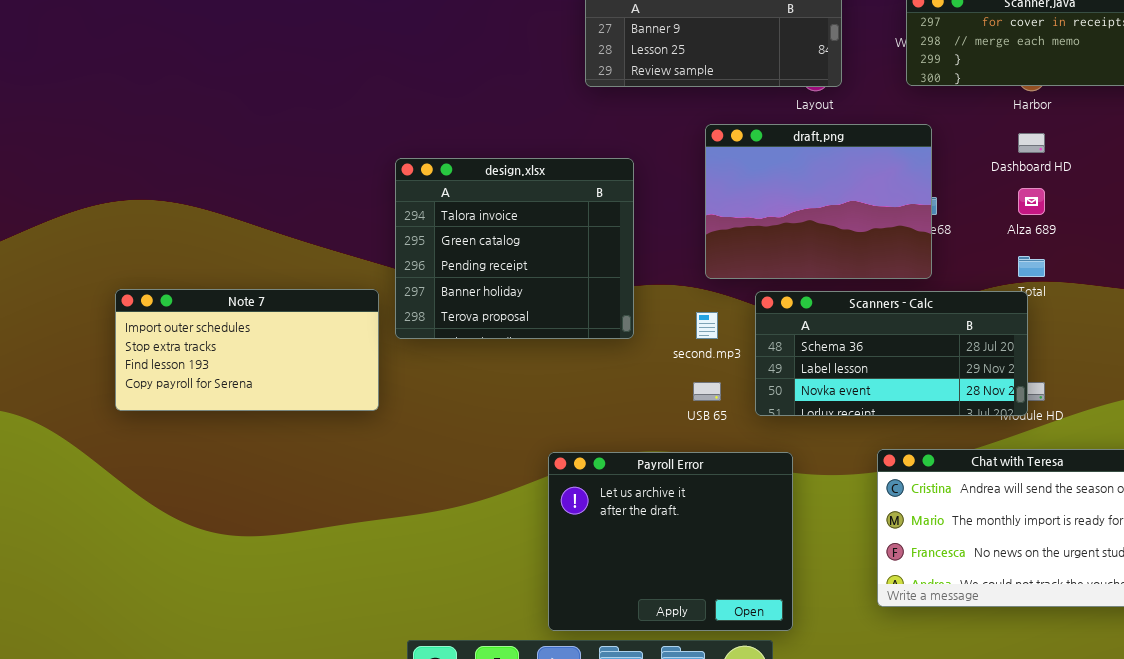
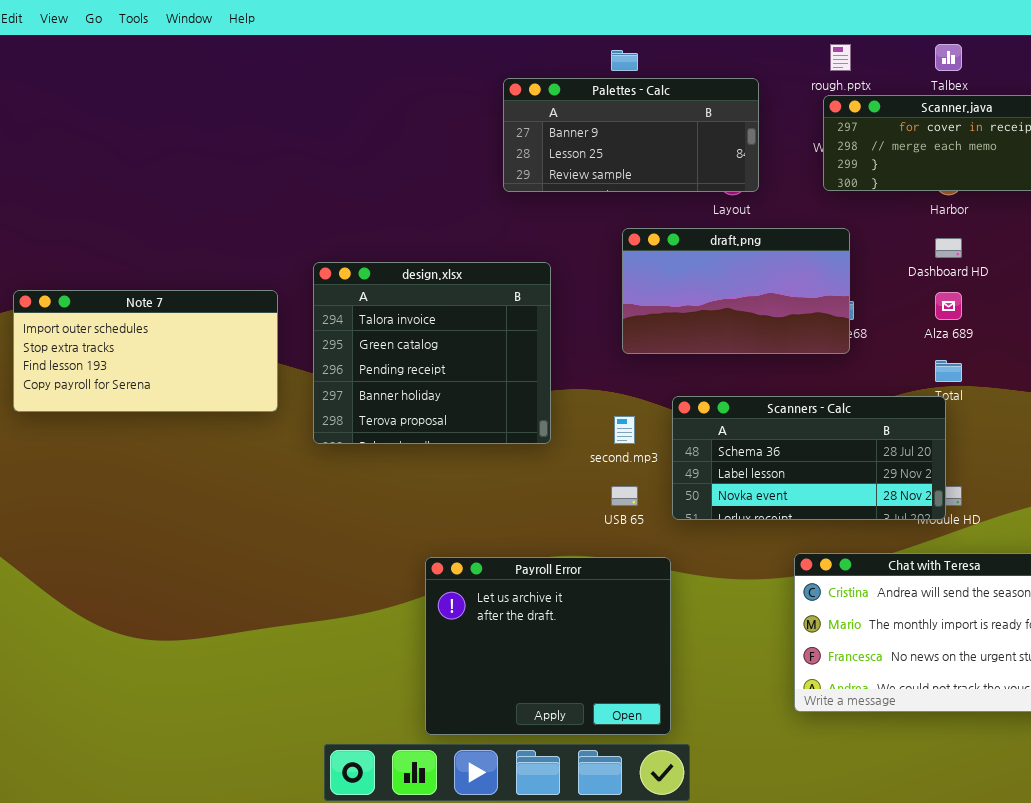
draft.png: [705,124,932,279] -> [622,228,850,354], resized
Note 7: [115,289,379,411] -> [13,290,278,412], moved
Payroll Error: [548,452,793,631] -> [425,557,671,735], moved

